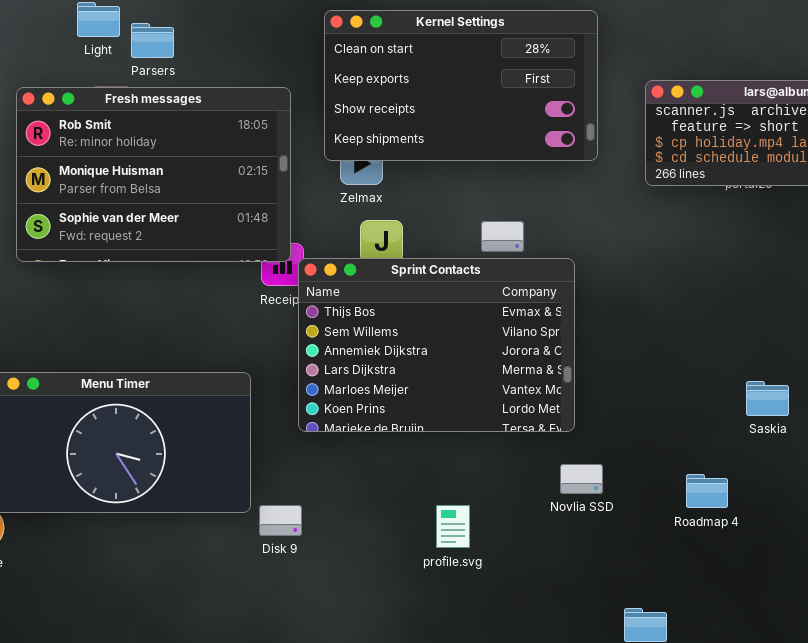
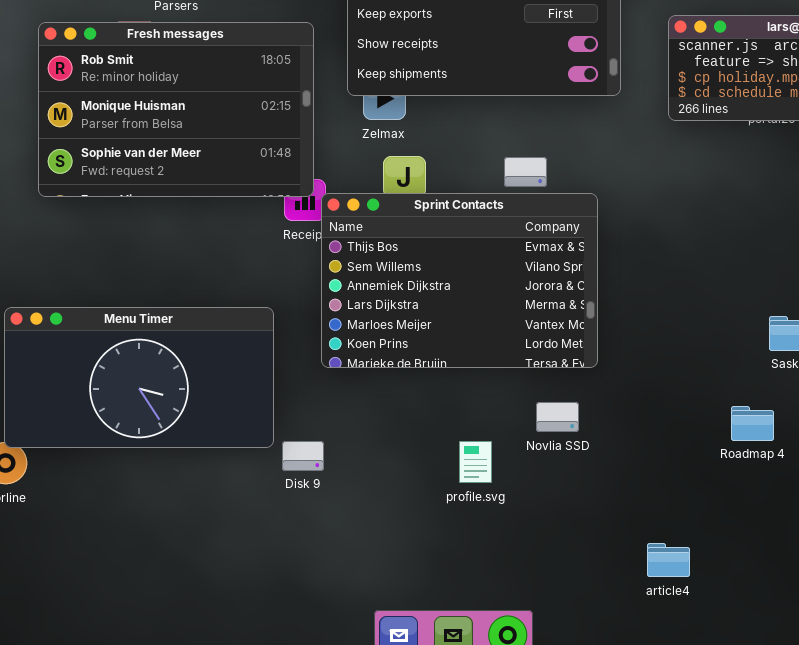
Novlia SSD: [560,464,603,494] -> [536,402,579,432], moved
Roadmap 4: [686,474,728,508] -> [731,406,774,441], moved

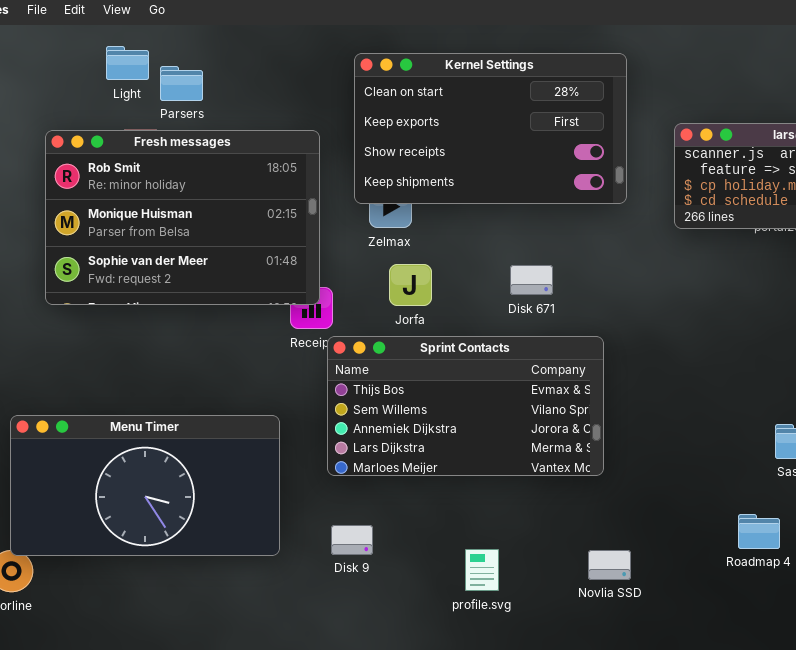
Sprint Contacts: [321,193,598,368] -> [327,336,604,476], resized
Novlia SSD: [536,402,579,432] -> [588,550,631,580], moved
Disk 9: [282,441,324,471] -> [331,525,373,555], moved

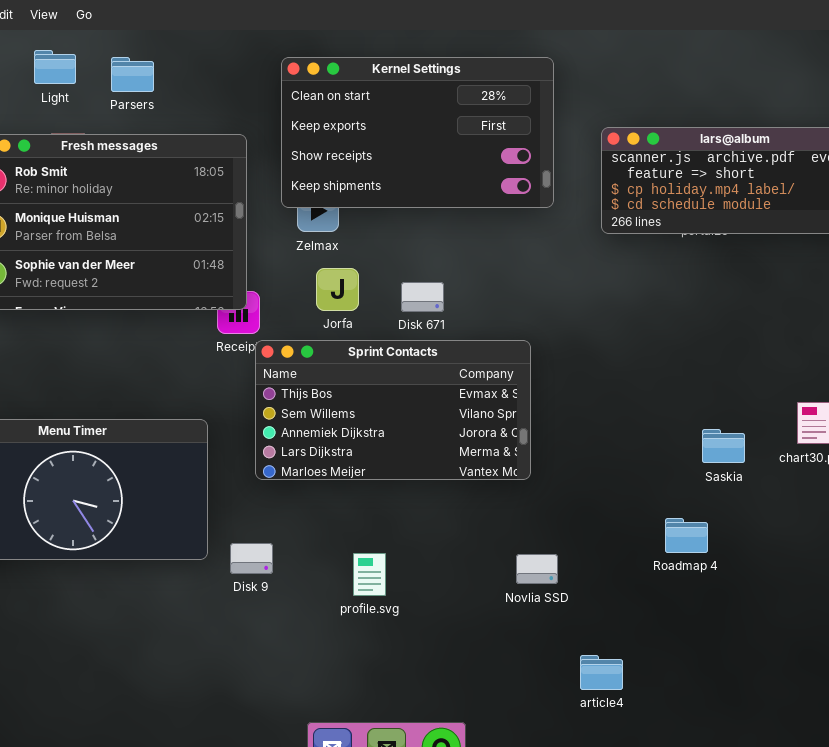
Parsers: [160,66,203,101] -> [111,57,154,92], moved
Disk 671: [510,265,553,295] -> [401,282,444,312], moved
Disk 9: [331,525,373,555] -> [230,543,273,574], moved
profile.svg: [465,549,499,591] -> [353,553,386,596], moved

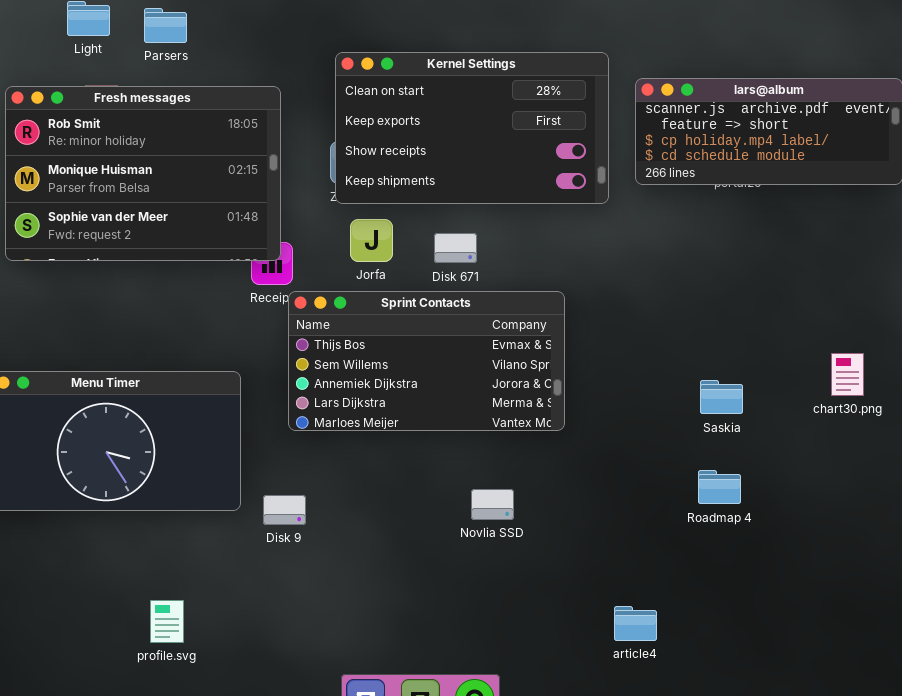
Kernel Settings: [281,57,554,208] -> [335,52,609,204], moved
Saskia: [702,429,745,463] -> [700,380,743,414], moved
profile.svg: [353,553,386,596] -> [150,600,184,643], moved
Novlia SSD: [516,554,558,584] -> [471,489,514,520], moved

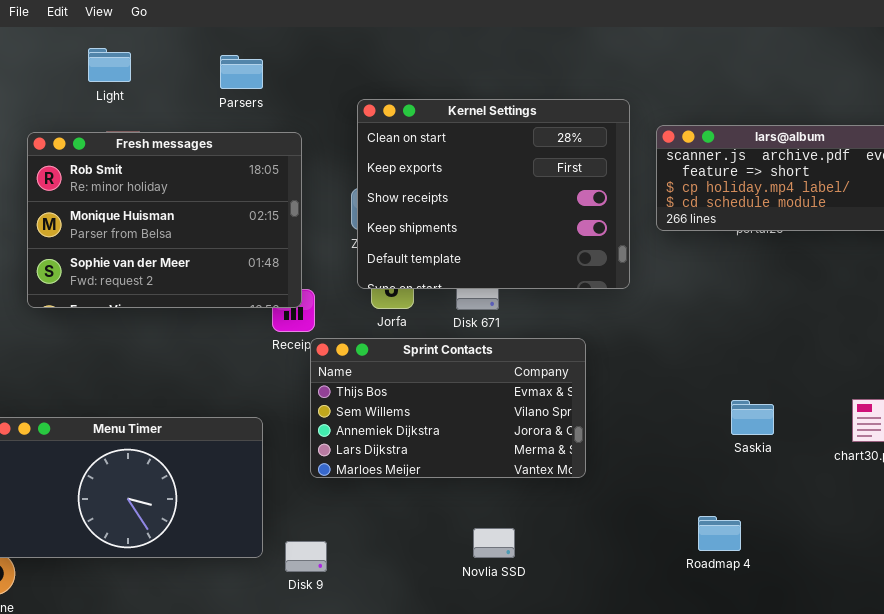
Parsers: [144,8,187,43] -> [220,55,263,89], moved
Kernel Settings: [335,52,609,204] -> [357,99,630,289], resized
Saskia: [700,380,743,414] -> [731,400,774,435], moved
Roadmap 4: [698,470,741,504] -> [698,516,741,551], moved
Novlia SSD: [471,489,514,520] -> [473,528,515,558], moved

